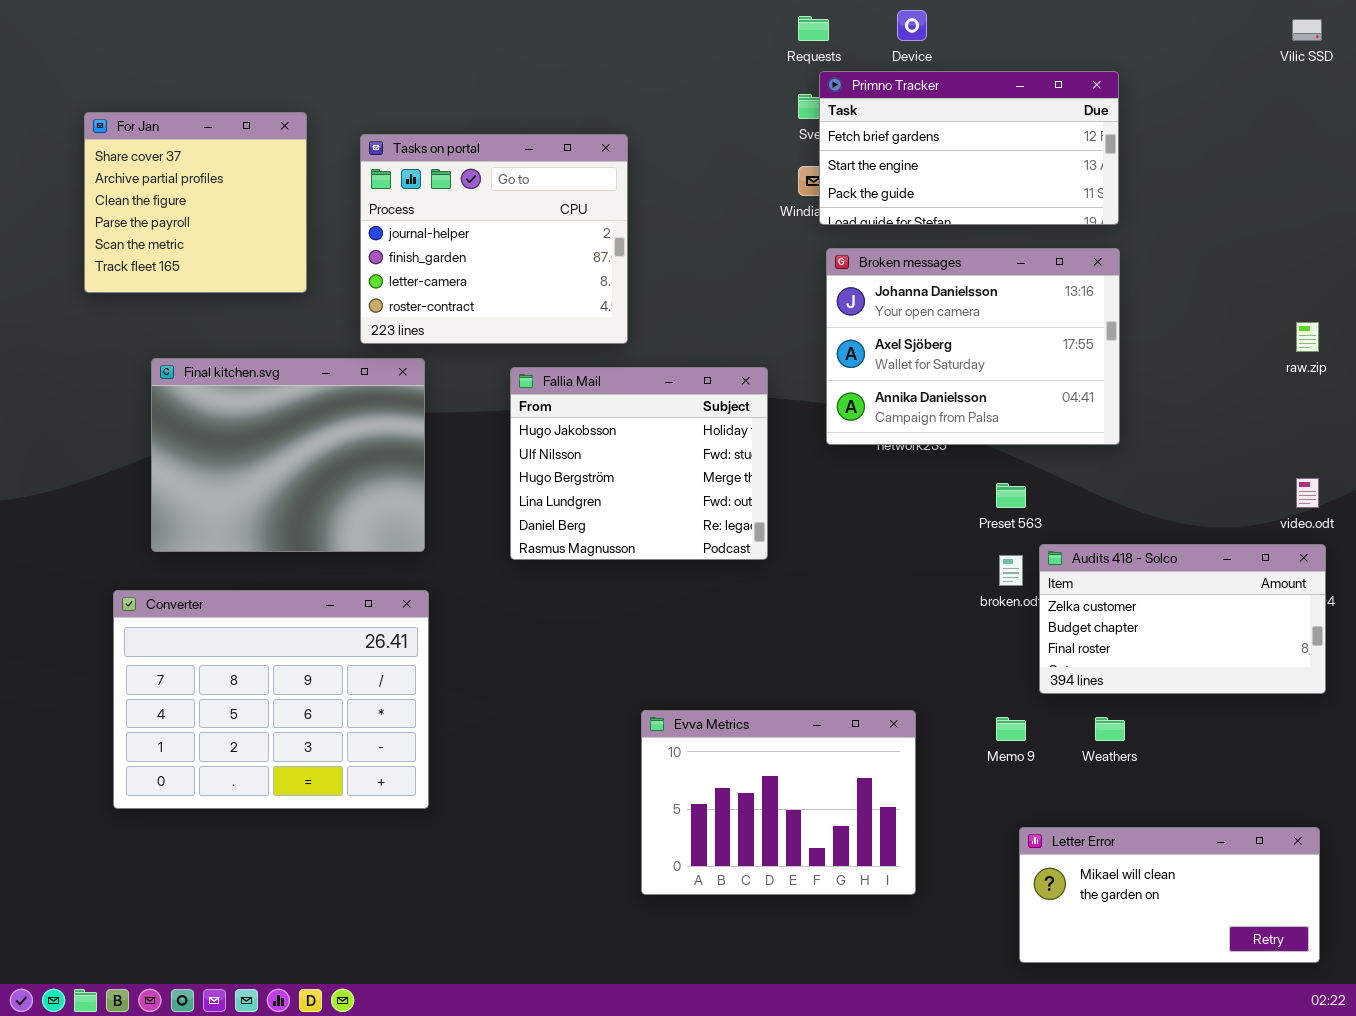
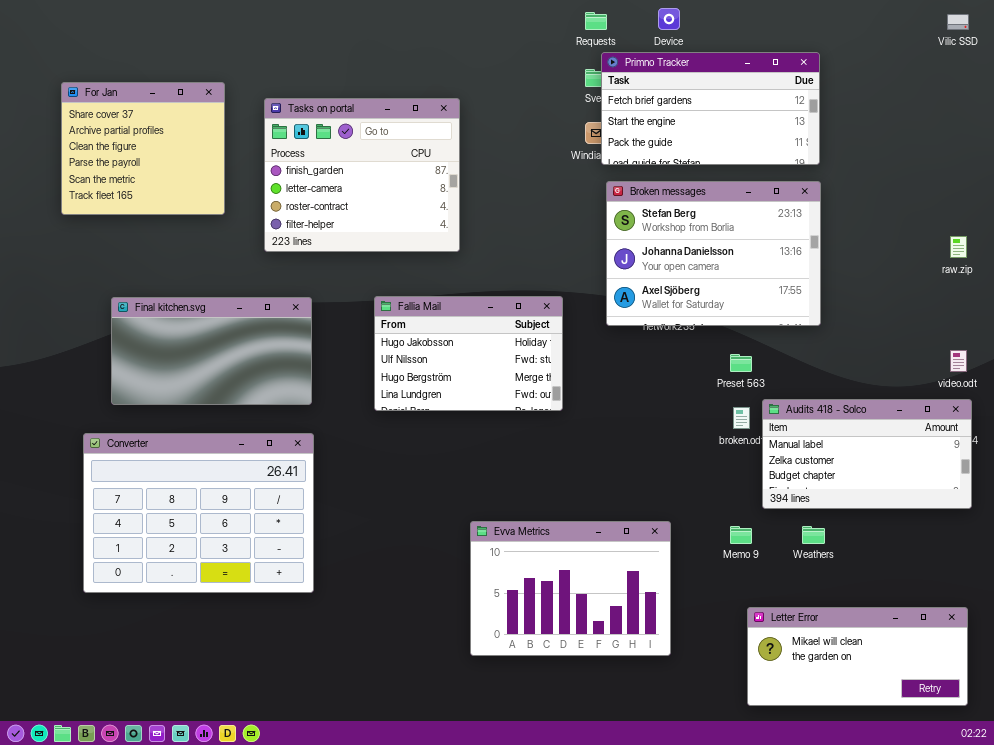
Tasks on portal: [360,134,628,344] -> [264,98,460,252], scrolled down 1 row
Broken messages: [826,248,1120,445] -> [606,181,821,326], scrolled up 1 row
Final kitchen.svg: [151,358,425,552] -> [111,297,312,405], resized
Fallia Mail: [510,367,768,560] -> [374,296,563,411], resized
Audits 418 - Solco: [1039,544,1326,694] -> [762,399,972,509], scrolled up 1 row

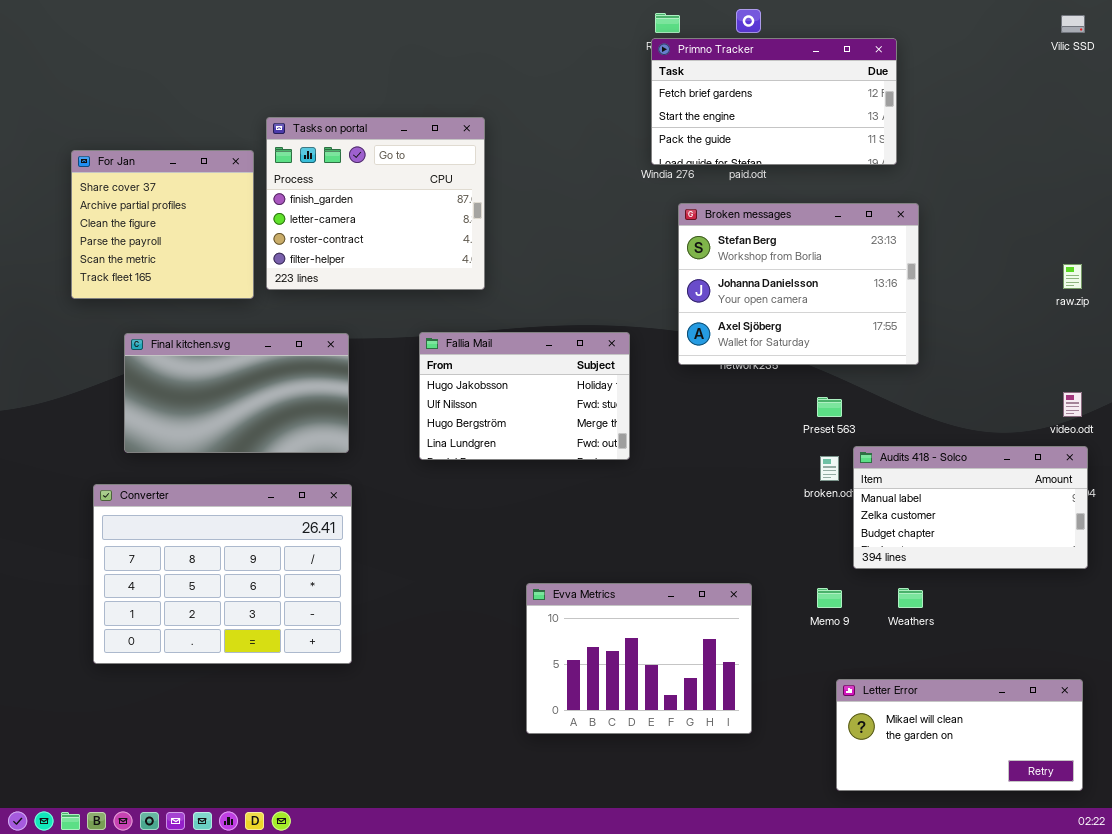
Primno Tracker: [601,52,820,165] -> [651,38,897,165], moved
For Jan: [61,82,225,215] -> [71,150,254,299], moved
Tasks on portal: [264,98,460,252] -> [266,117,485,290], moved

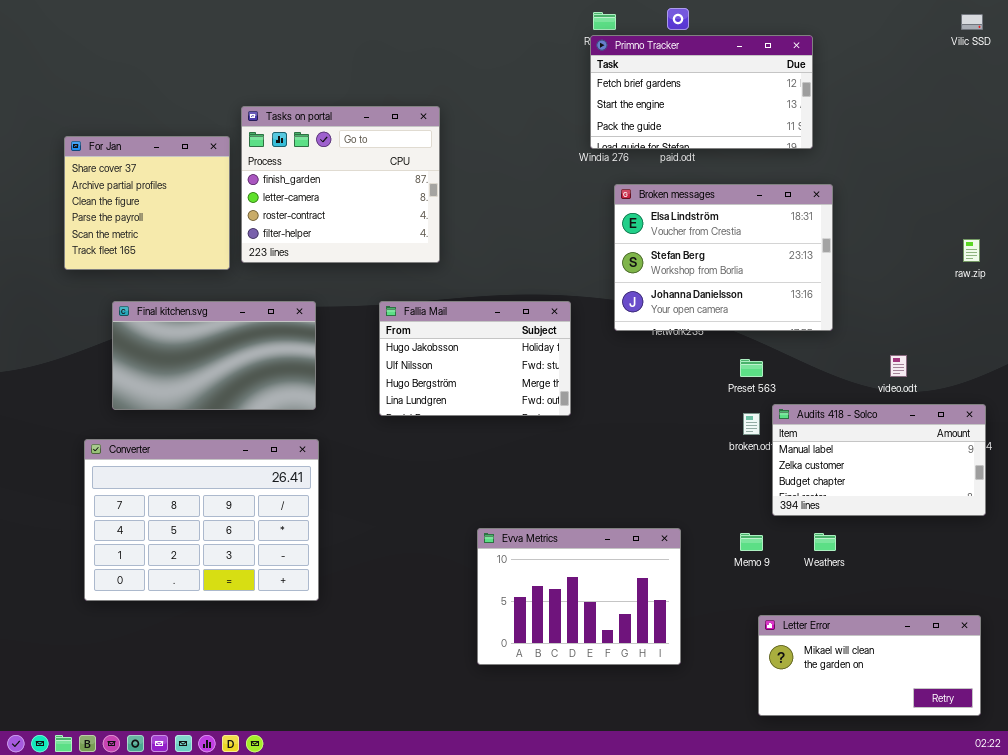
Broken messages: [678,203,919,365] -> [614,184,833,331], scrolled up 1 row
video.odt: [1063,392,1082,417] -> [890,355,907,377], moved

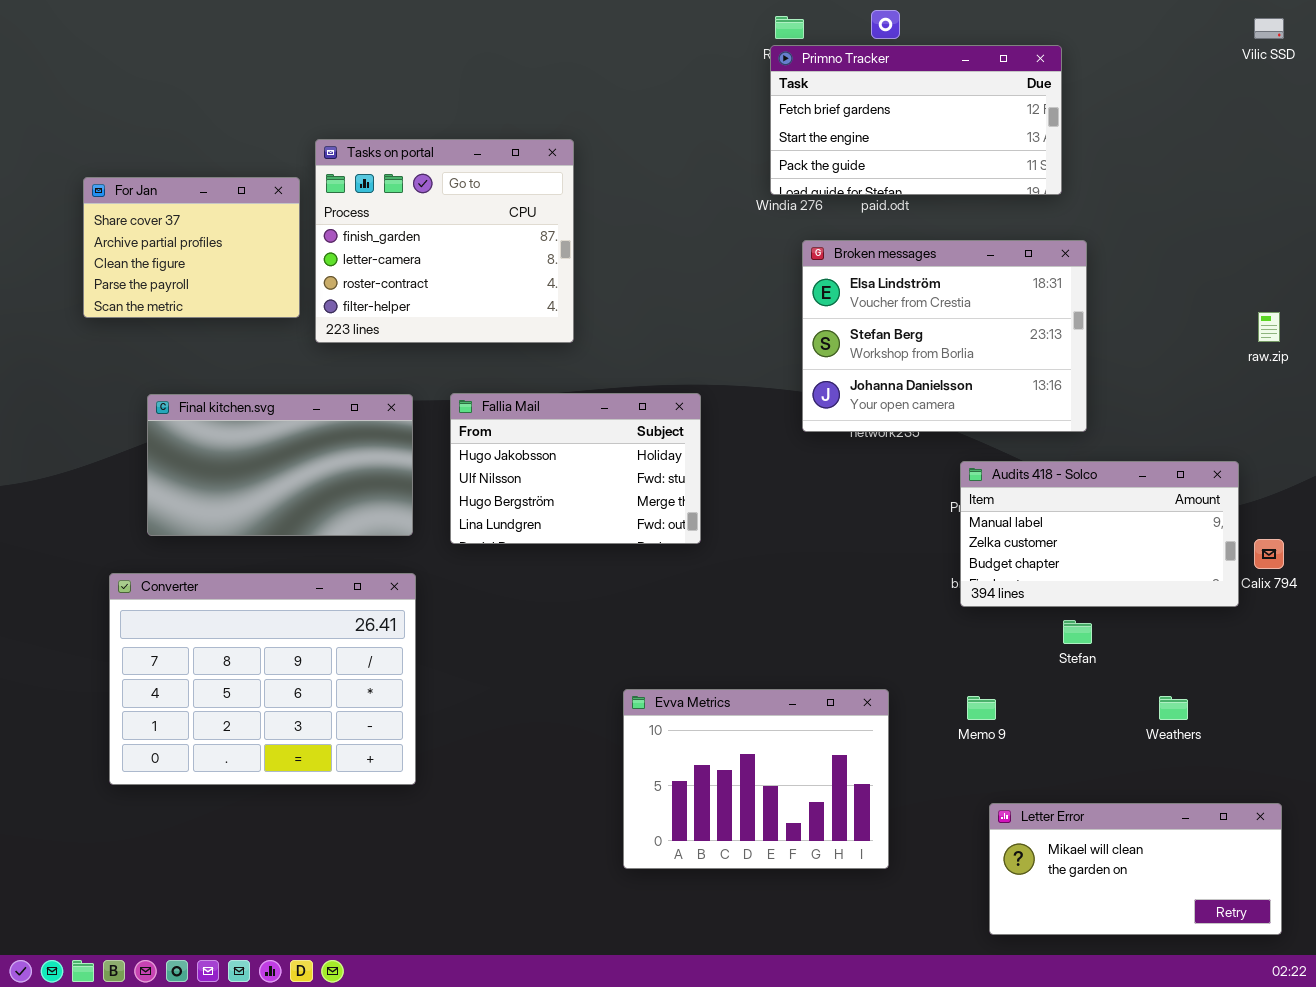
For Jan: [64,136,230,270] -> [83,177,300,318], resized
Fallia Mail: [379,301,571,416] -> [450,393,701,544], moved
Audits 418 - Solco: [772,404,986,516] -> [960,461,1239,607], moved
Weathers: [814,533,836,551] -> [1159,696,1188,720], moved

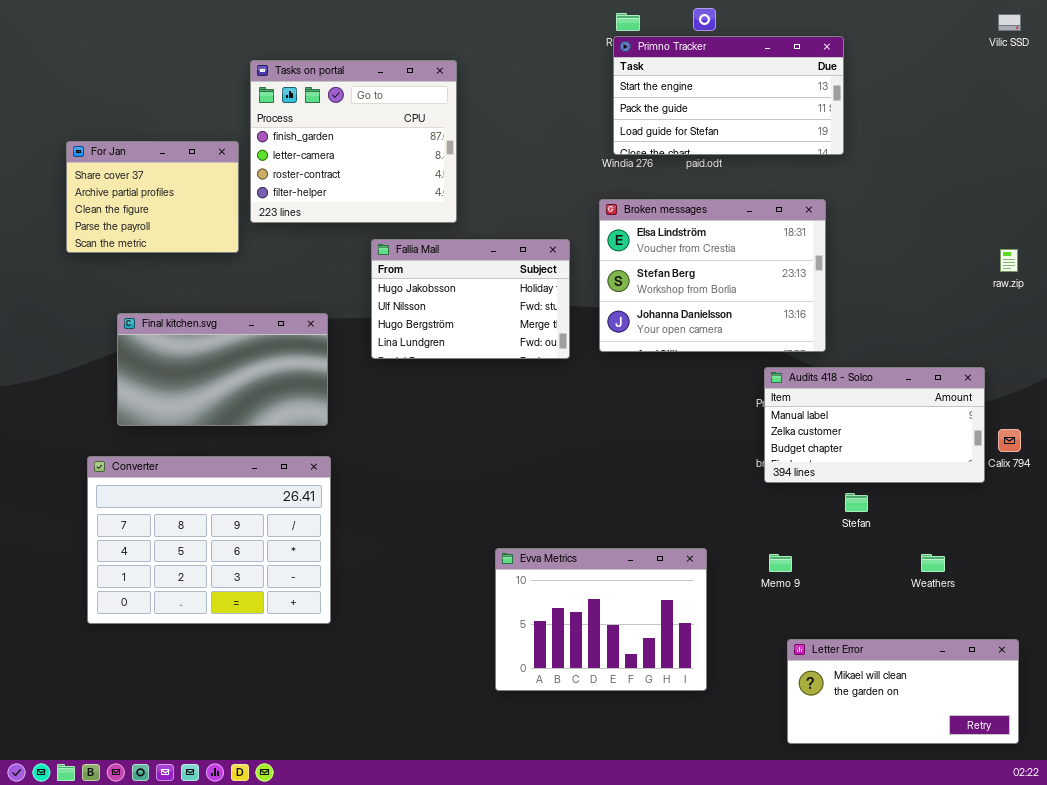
Primno Tracker: [770,45,1062,195] -> [613,36,844,155], scrolled down 1 row
Tasks on portal: [315,139,574,343] -> [250,60,457,223], moved
Broken messages: [802,240,1087,432] -> [599,199,826,352], moved
Fallia Mail: [450,393,701,544] -> [371,239,570,359], moved

